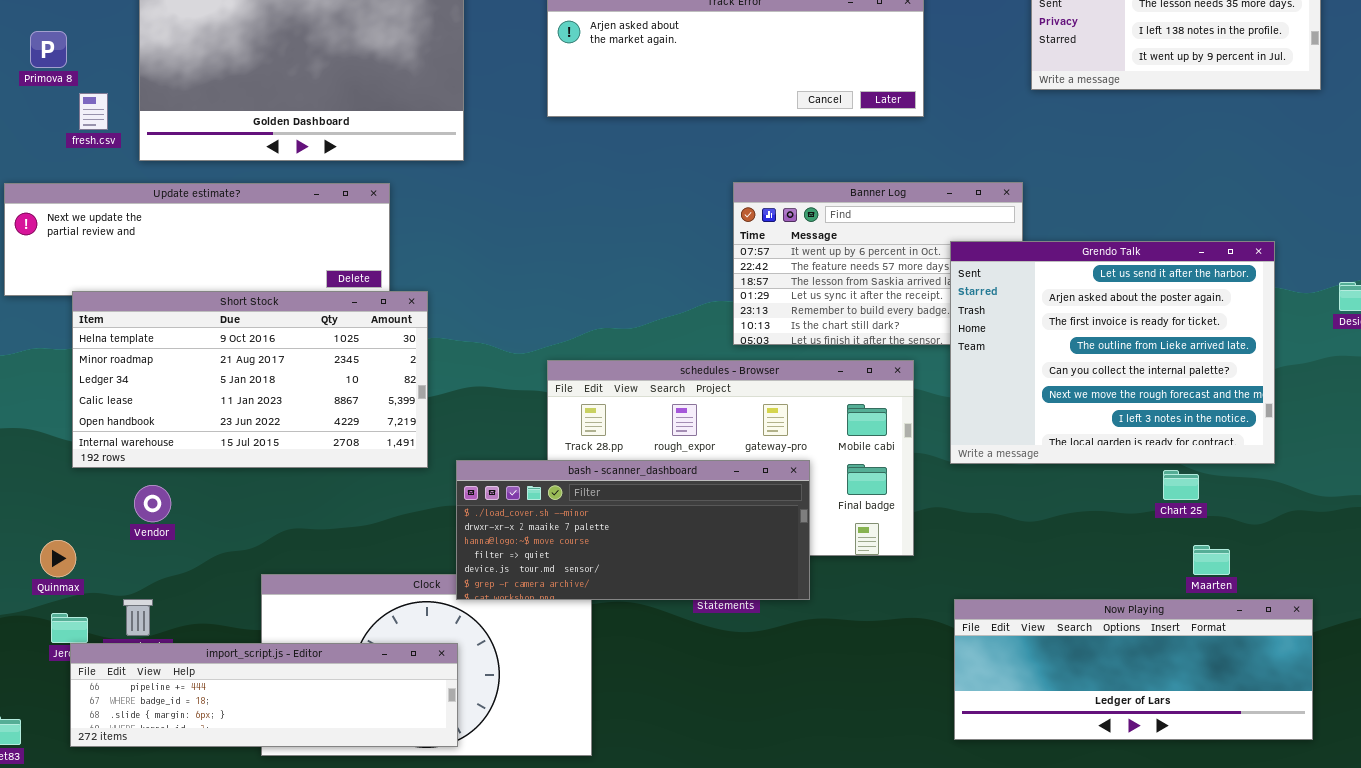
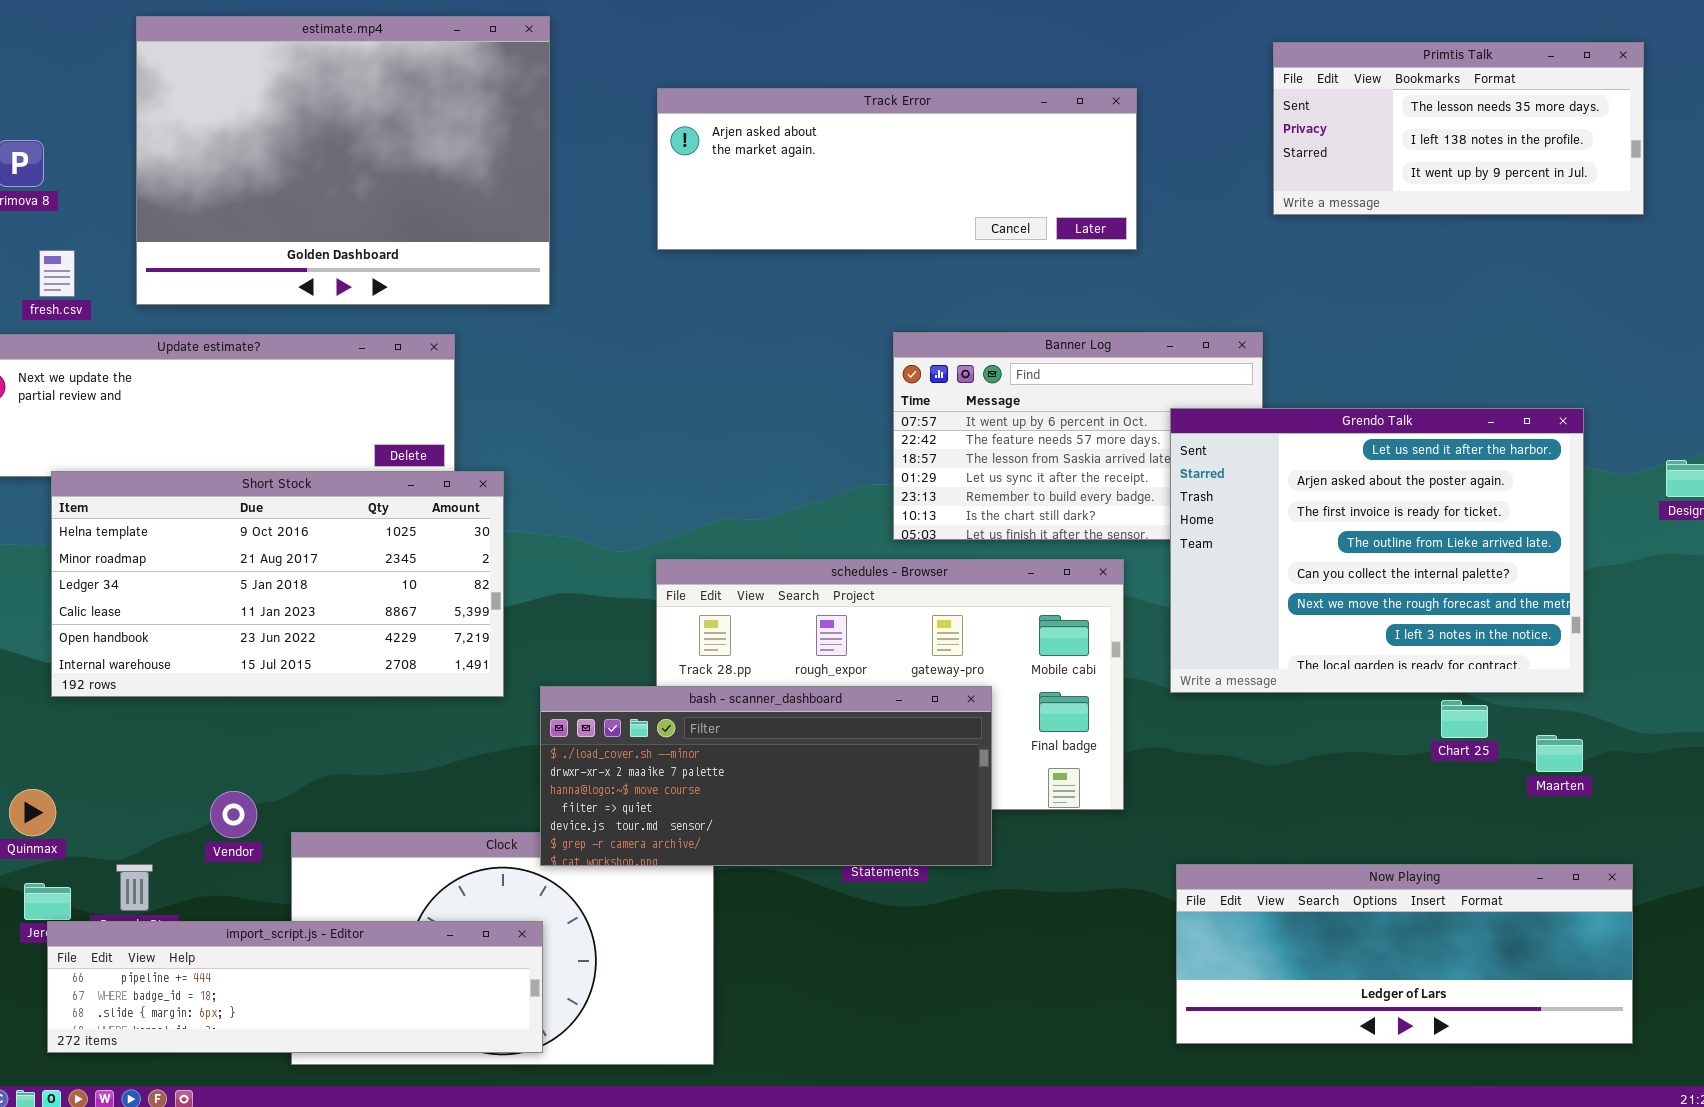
fresh.csv: [79,93,108,130] -> [39,250,75,297], moved
Vendor: [134,485,171,522] -> [210,791,257,838], moved
Maarten: [1193,545,1230,575] -> [1536,735,1583,772], moved

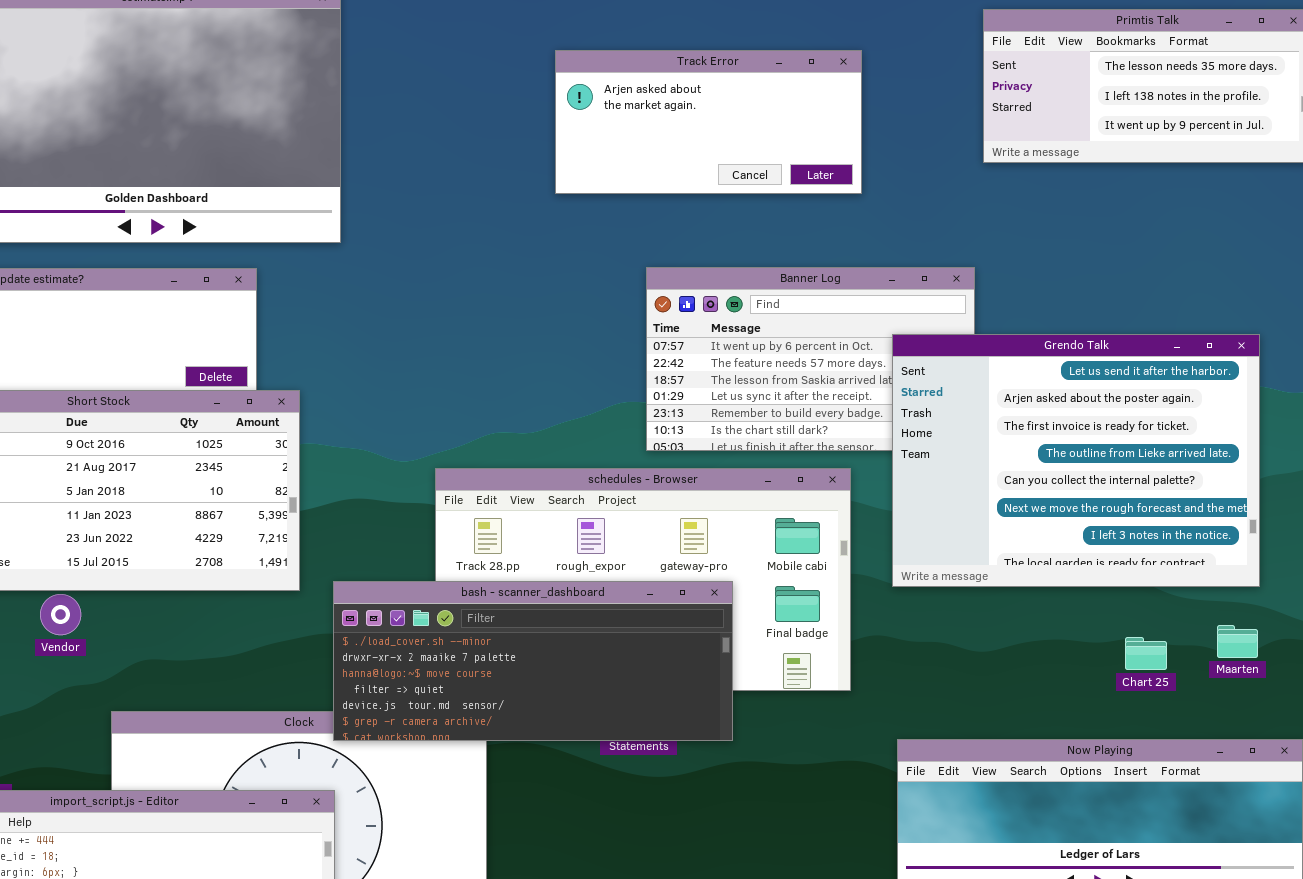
Track Error: [657,88,1137,250] -> [555,50,862,194], resized
Chart 25: [1441,700,1488,738] -> [1125,637,1167,670], moved
Vendor: [210,791,257,838] -> [40,594,81,635], moved

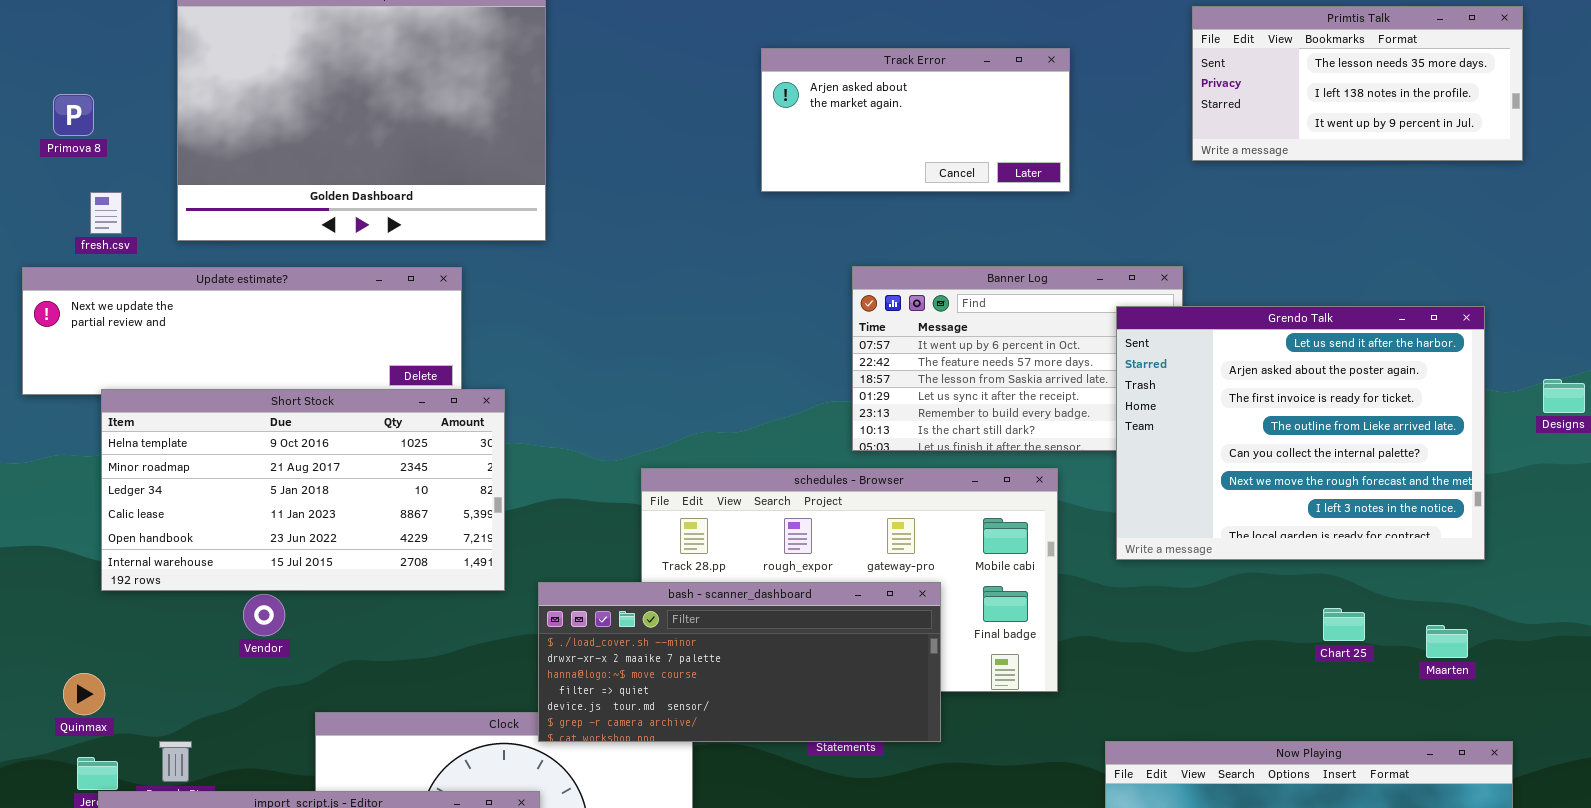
Grendo Talk: [892,334,1260,587] -> [1116,306,1485,560], moved
Chart 25: [1125,637,1167,670] -> [1323,608,1365,641], moved

